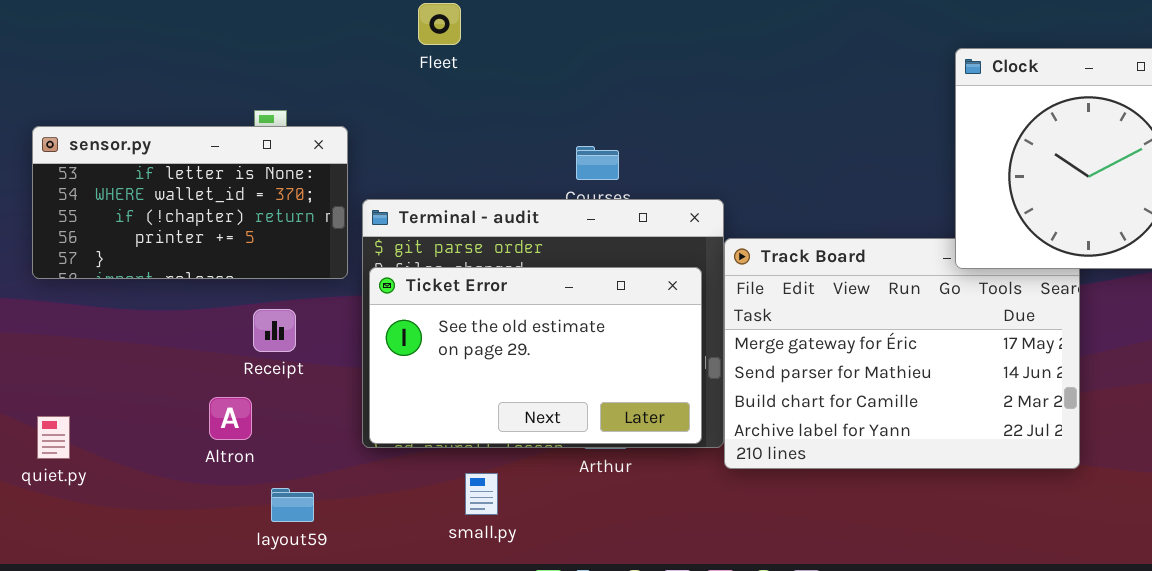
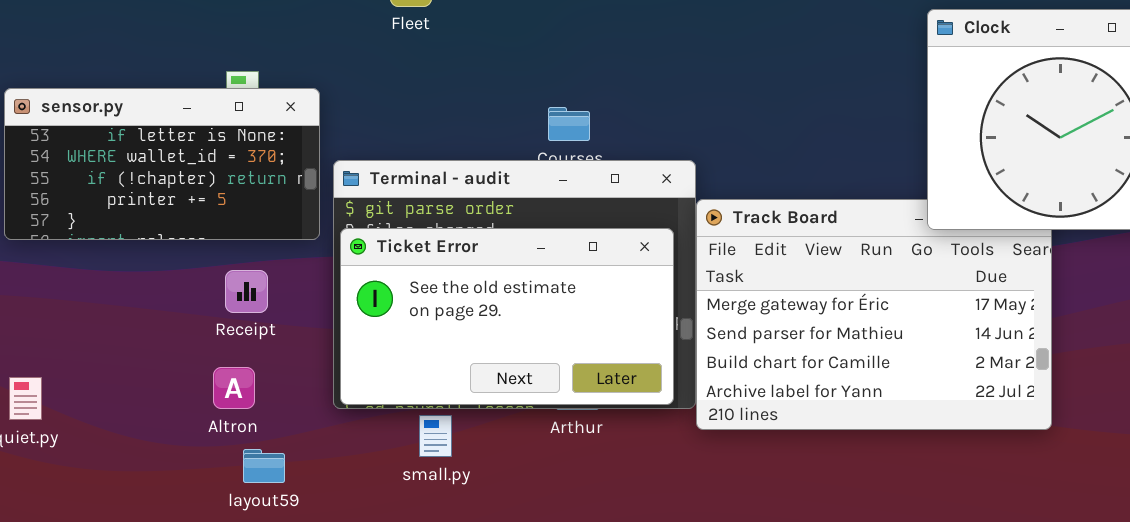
Altron: [209,397,252,440] -> [213,367,255,409], moved
small.py: [465,473,498,515] -> [419,415,452,457], moved

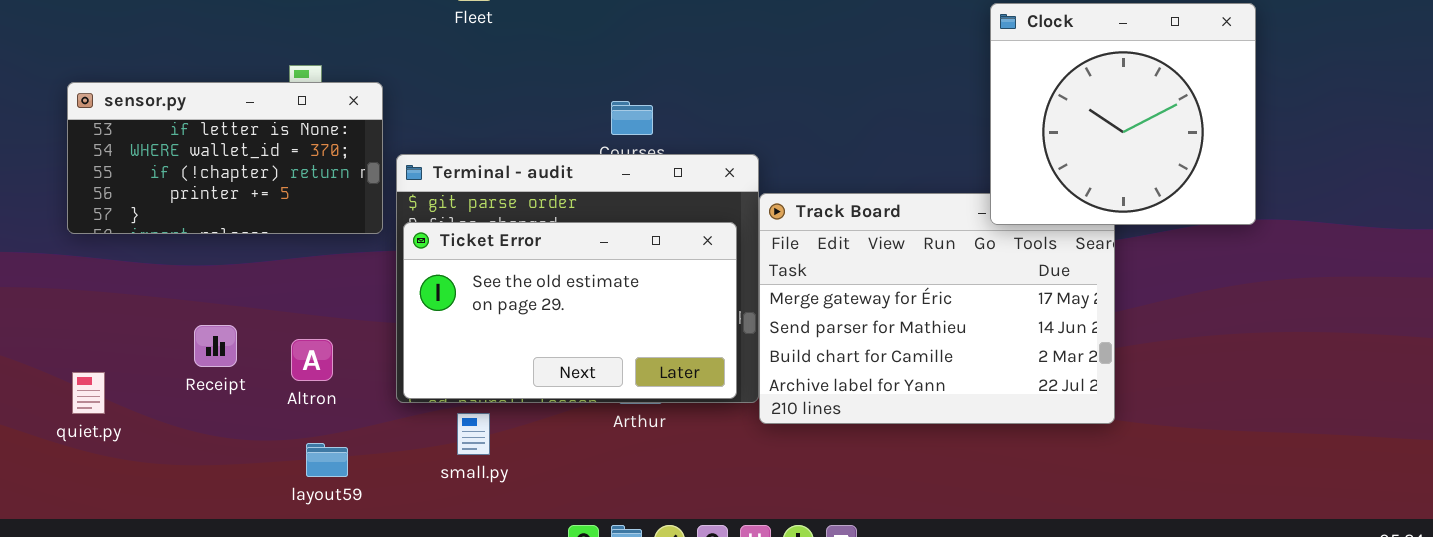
Receipt: [225,270,268,313] -> [194,325,237,367], moved
Altron: [213,367,255,409] -> [291,339,333,381], moved
small.py: [419,415,452,457] -> [457,413,490,455], moved

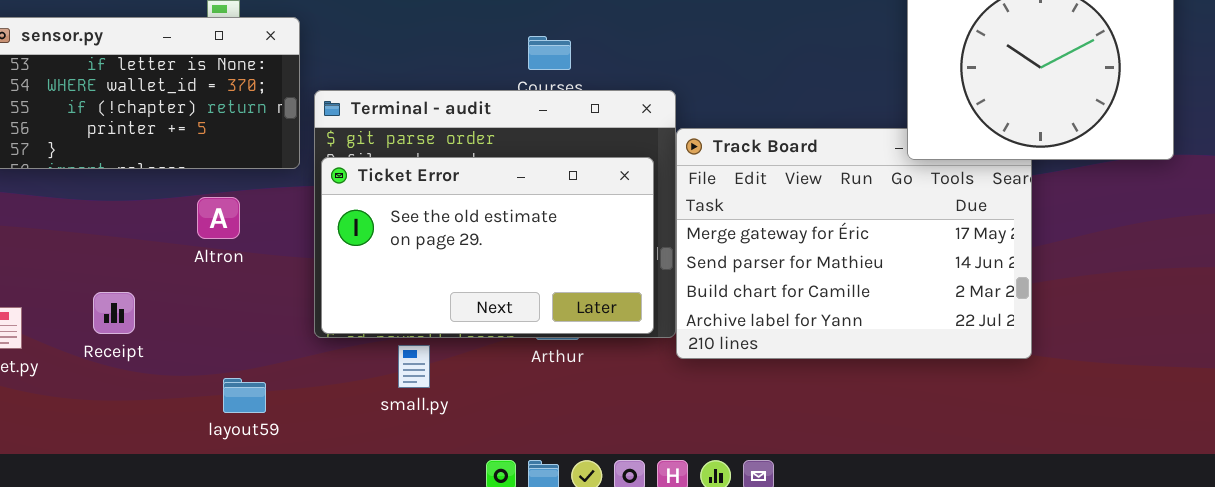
Receipt: [194,325,237,367] -> [93,292,135,334], moved
Altron: [291,339,333,381] -> [197,197,240,239], moved
small.py: [457,413,490,455] -> [398,345,430,388], moved

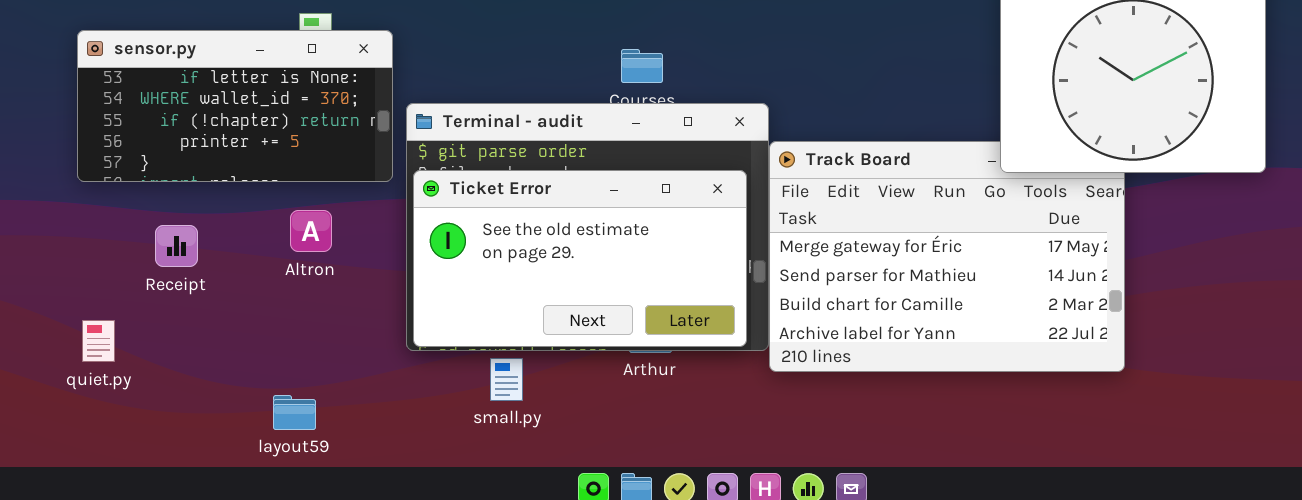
Receipt: [93,292,135,334] -> [155,225,198,267], moved
layout59: [223,378,266,413] -> [273,395,316,430], moved

